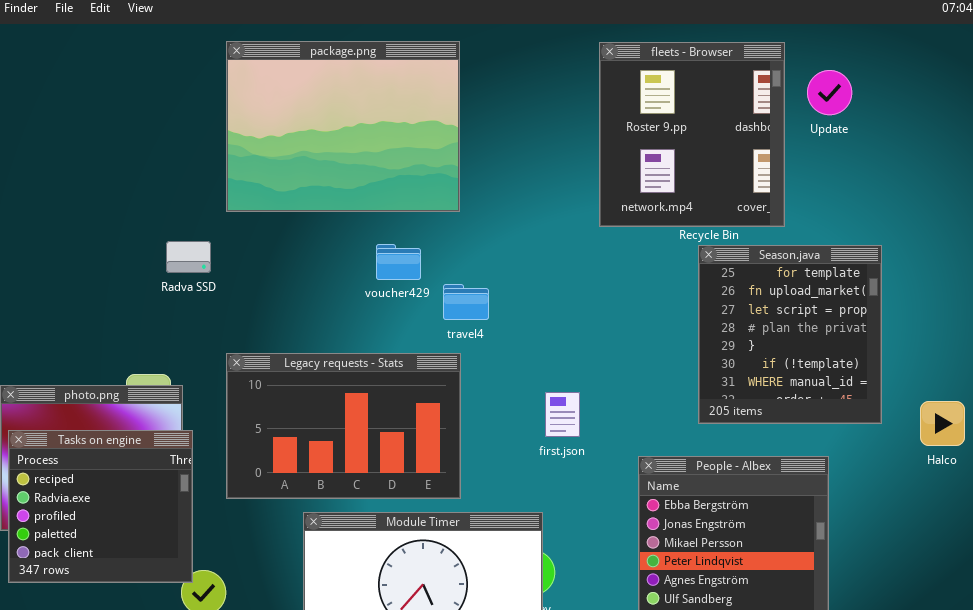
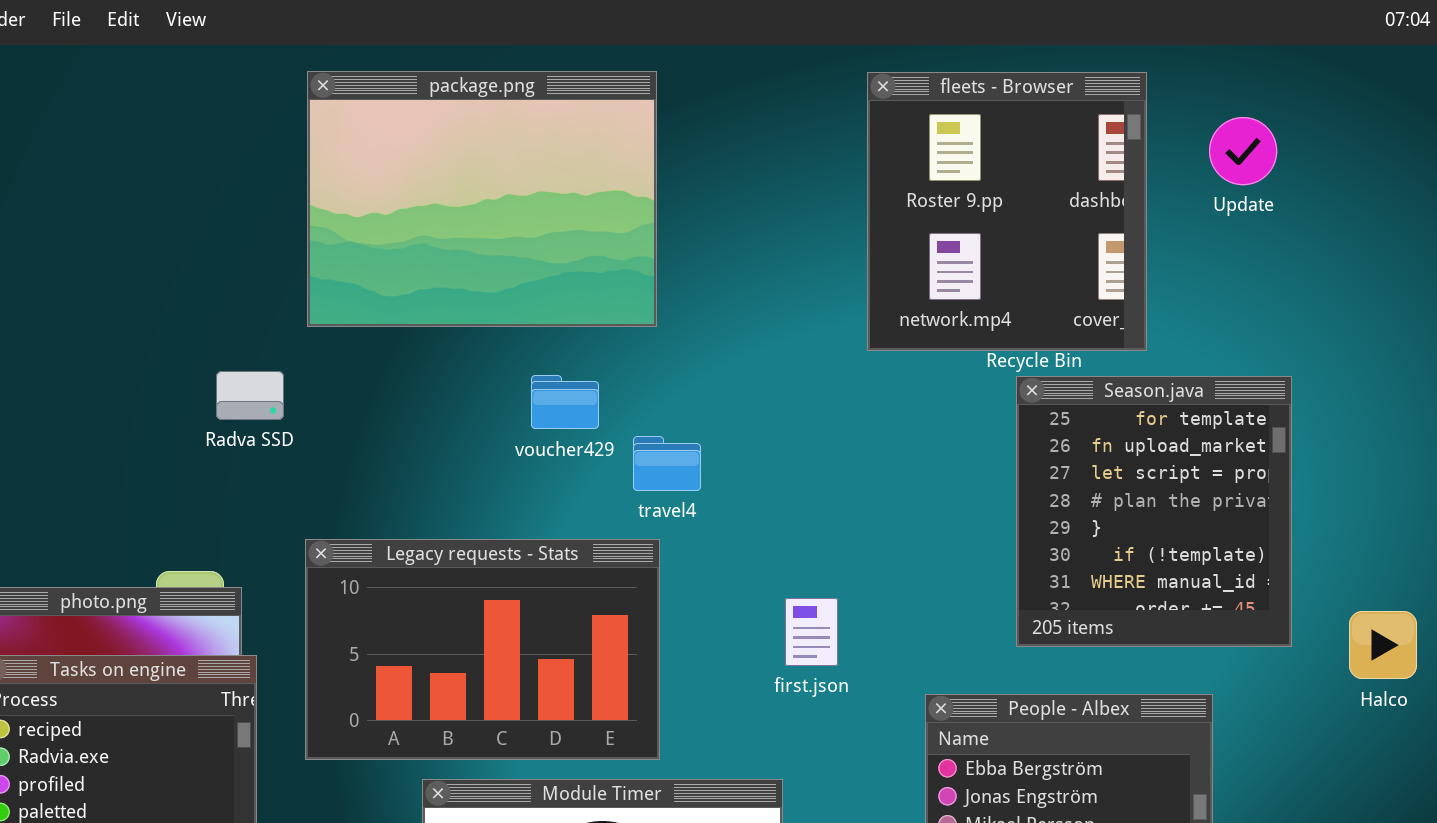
Update: [807,70,852,115] -> [1209,117,1277,185], moved

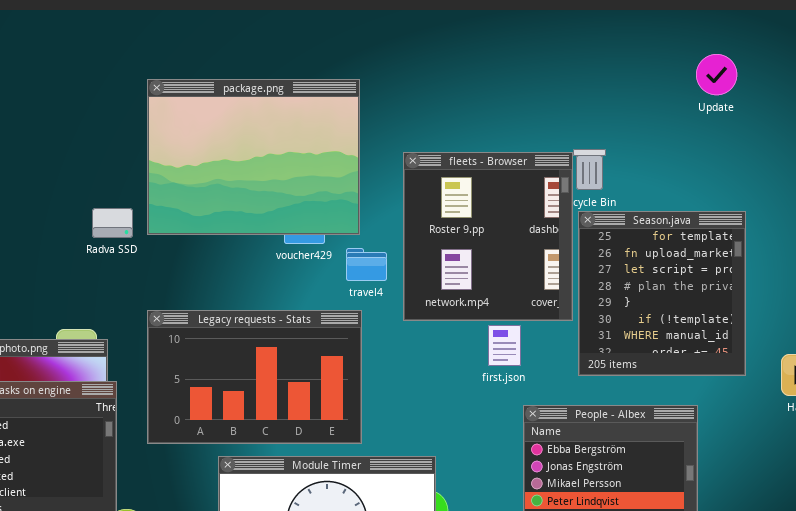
package.png: [307,71,657,327] -> [147,79,360,235], moved
fleets - Browser: [867,72,1147,351] -> [403,152,573,321], moved
first.json: [785,598,838,666] -> [488,325,521,366], moved

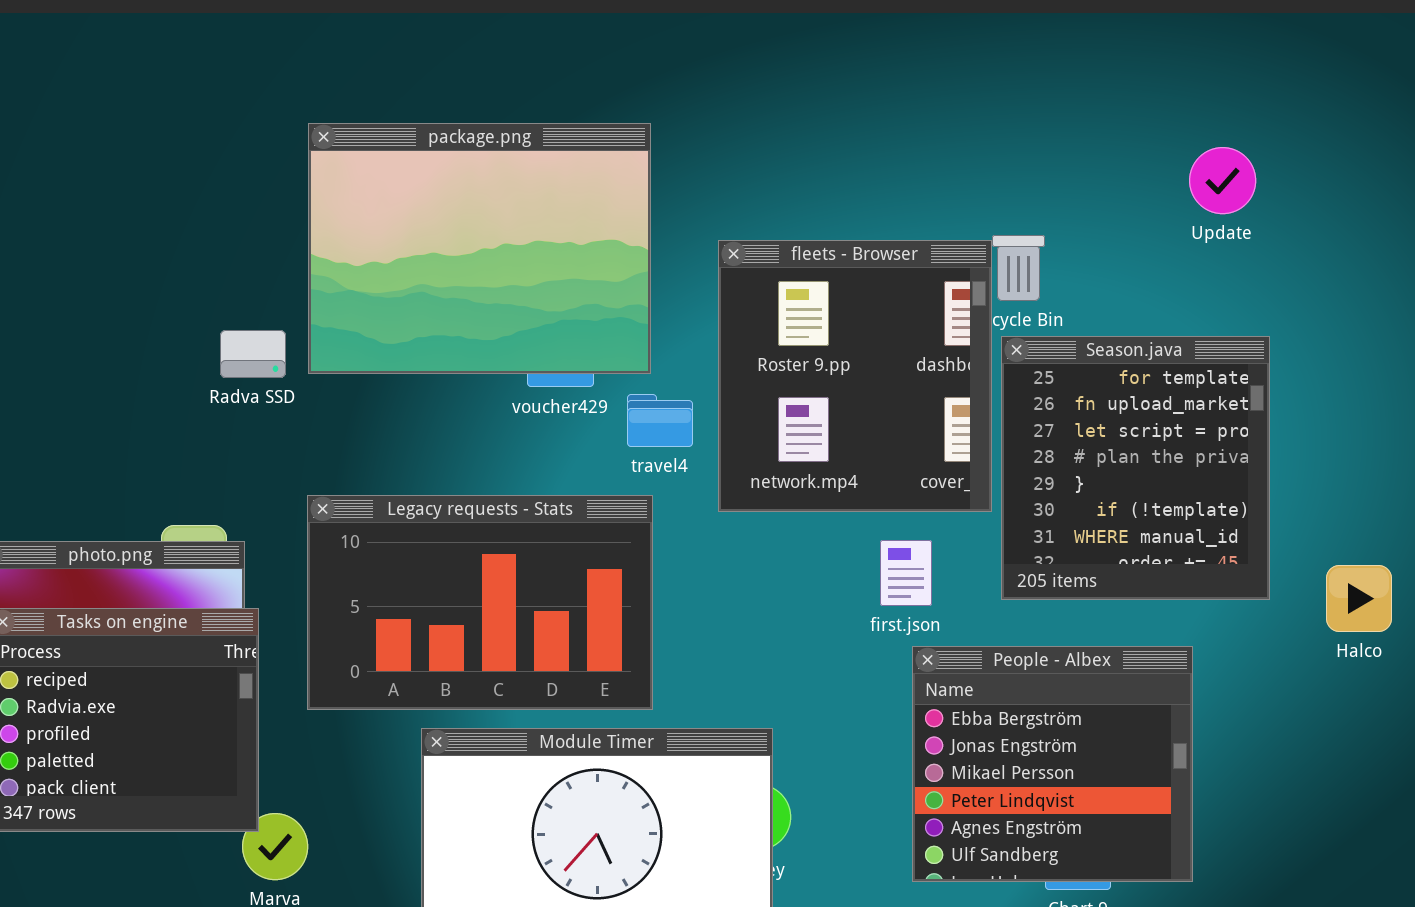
Update: [696,54,737,95] -> [1189,147,1256,214], moved
first.json: [488,325,521,366] -> [880,540,932,606], moved

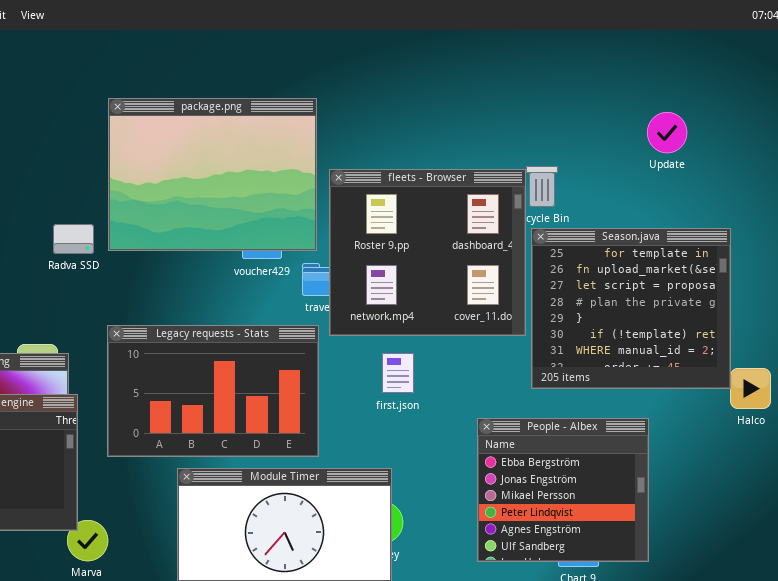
fleets - Browser: [718,240,992,512] -> [329,169,526,336], resized
Season.java: [1001,336,1270,600] -> [531,228,731,389], resized
first.json: [880,540,932,606] -> [382,353,414,393], moved

